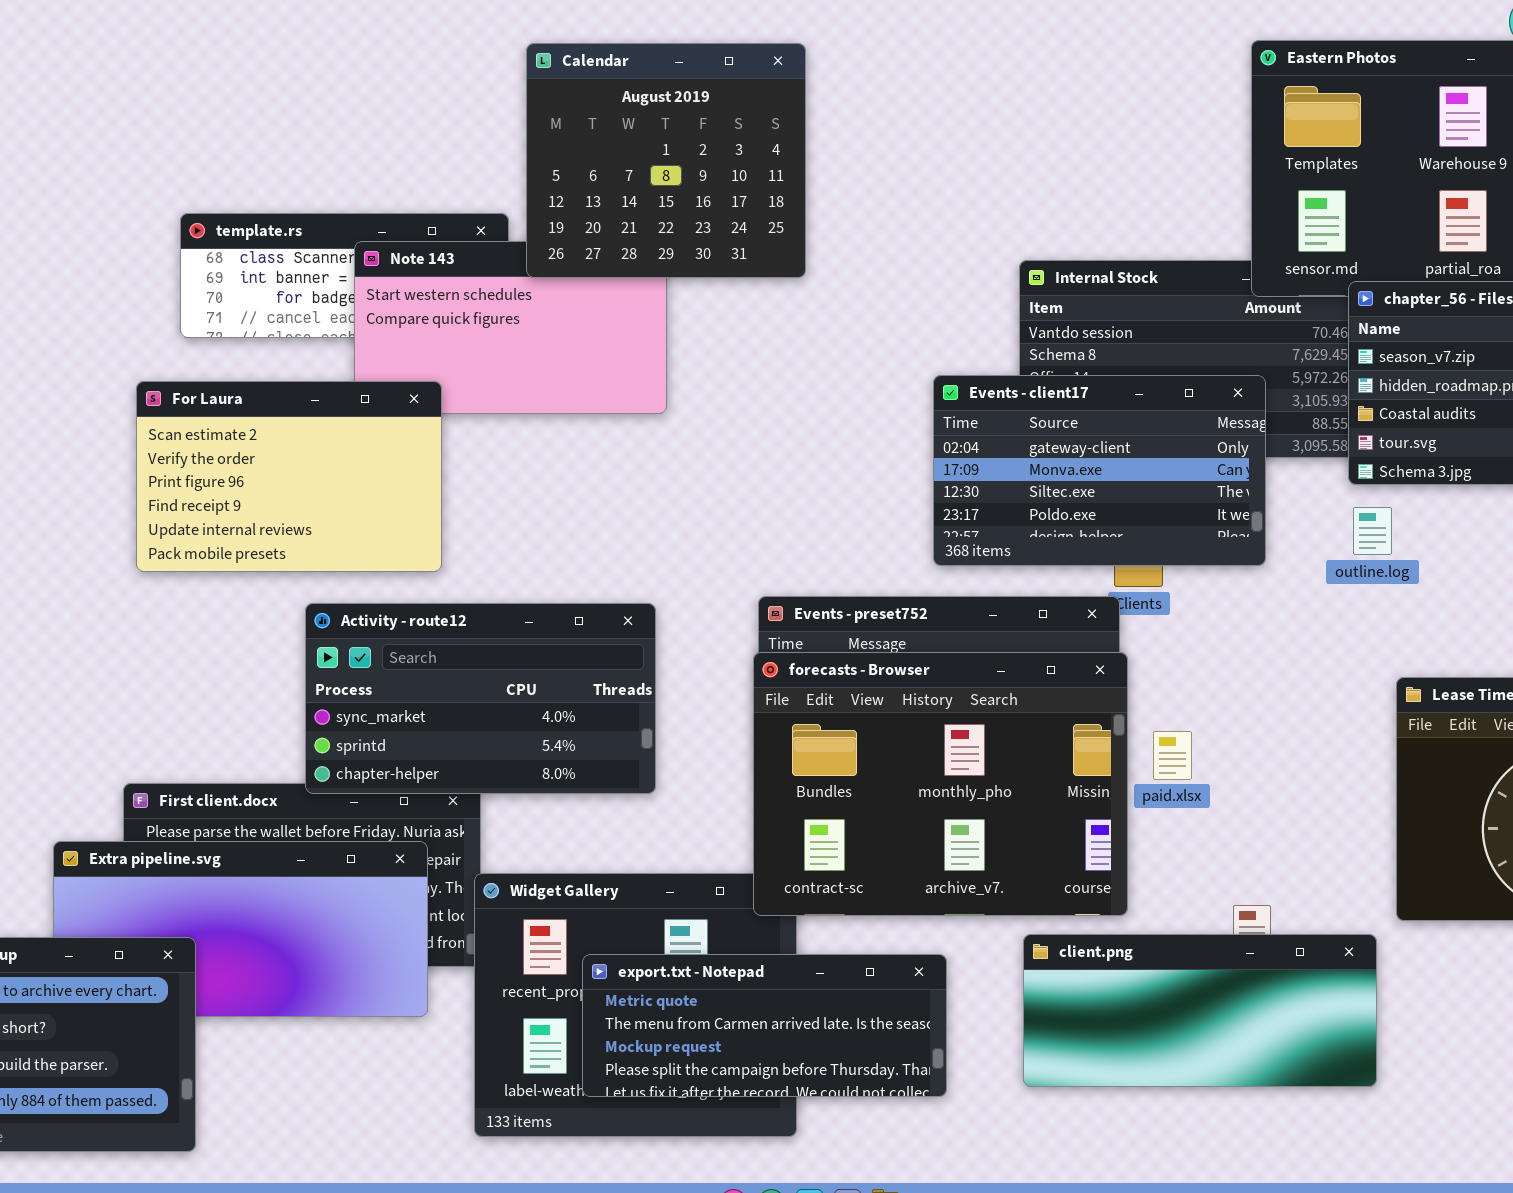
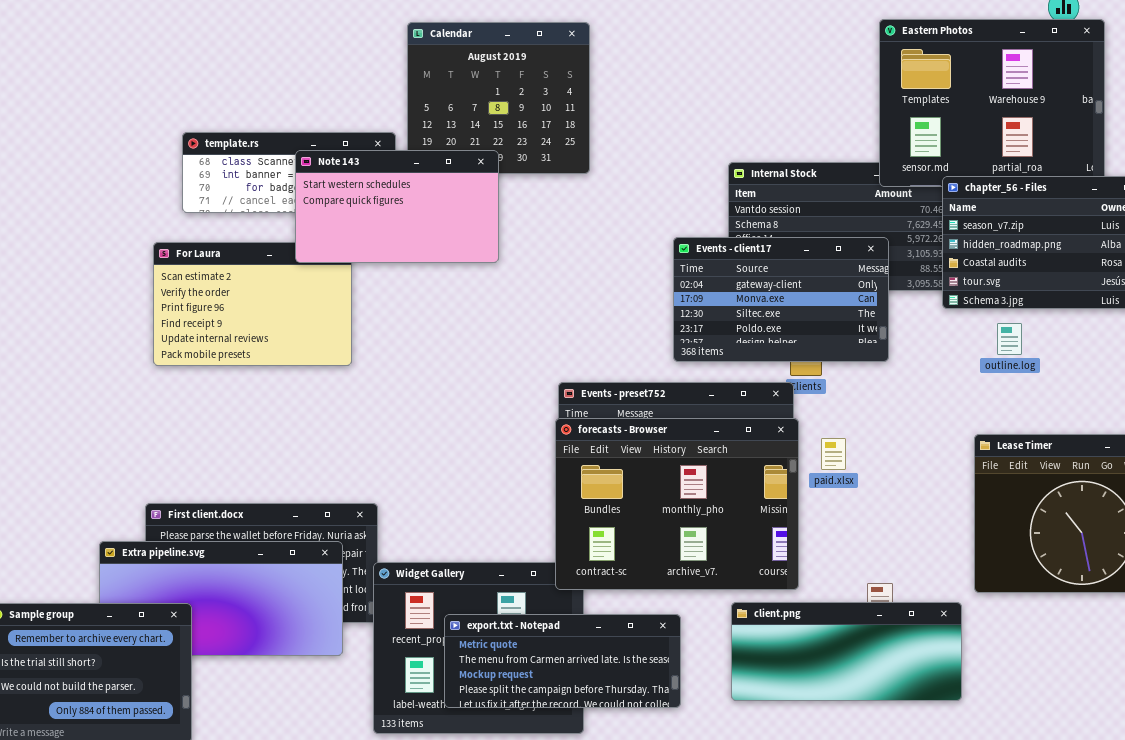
Note 143: [354,241,667,414] -> [295,150,499,263], raised
outline.log: [1353,507,1392,555] -> [997,323,1022,355], moved
Activity - route12: [305,603,656,794] -> none, closed
paid.xlsx: [1153,731,1192,780] -> [821,438,846,470], moved

